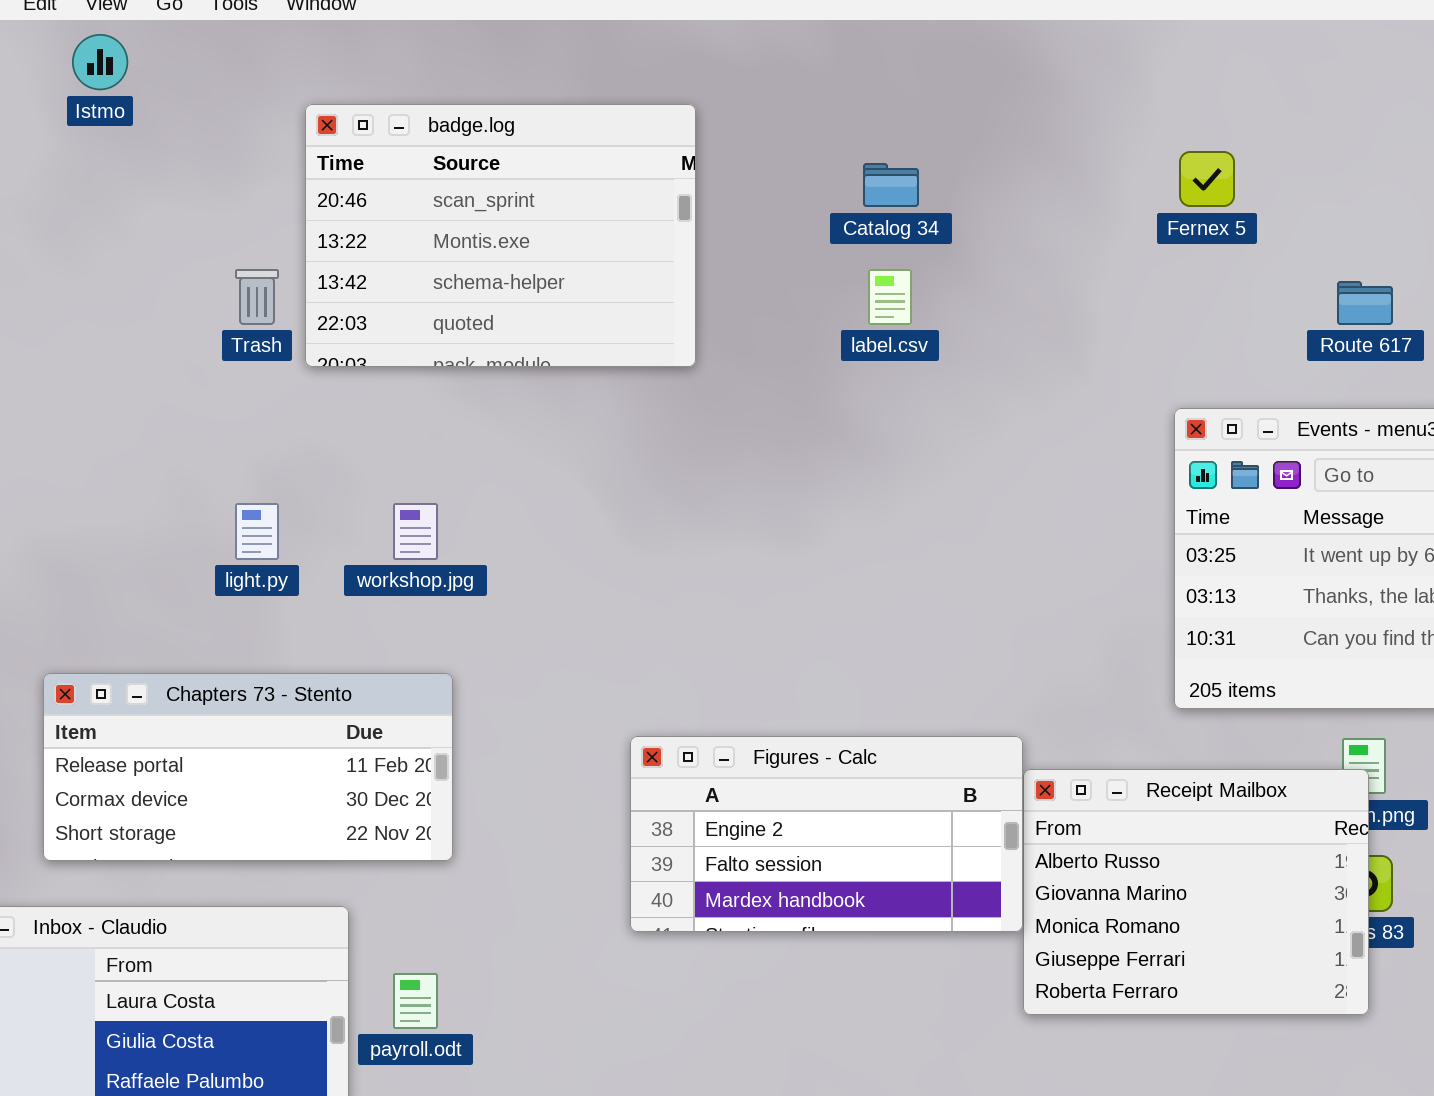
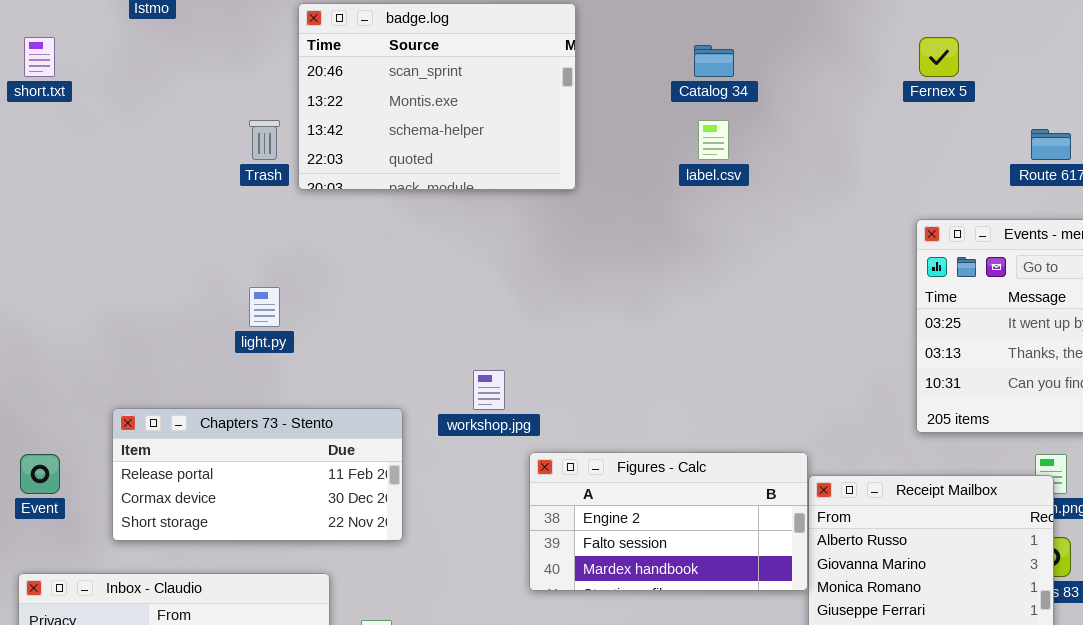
workshop.jpg: [393,503,438,560] -> [473,370,505,410], moved

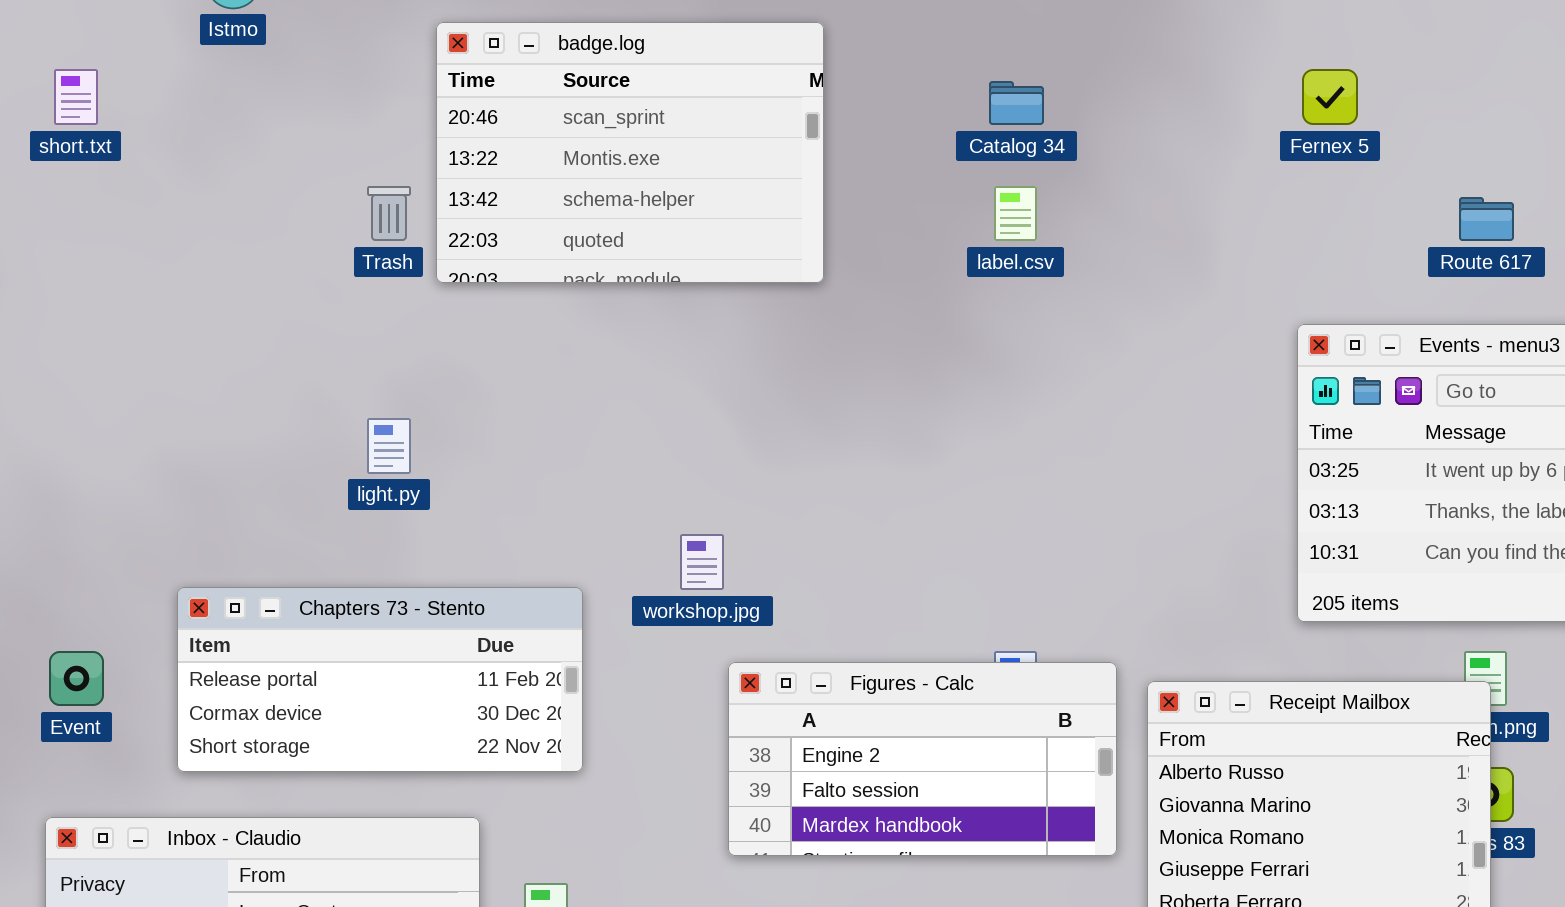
Figures - Calc: [529,452,808,591] -> [728,662,1117,856], moved

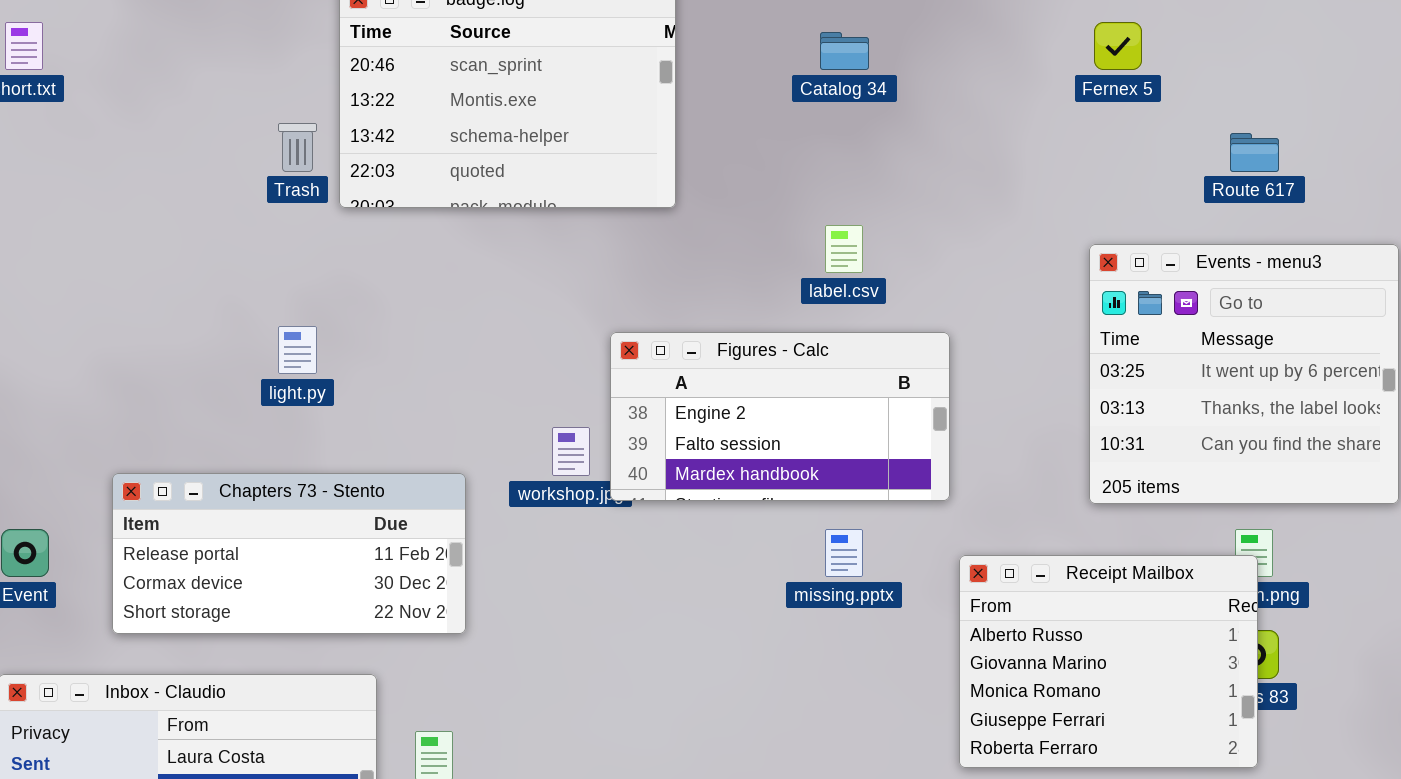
label.csv: [994,186,1037,241] -> [825,225,863,273], moved
Figures - Calc: [728,662,1117,856] -> [610,332,950,501], moved

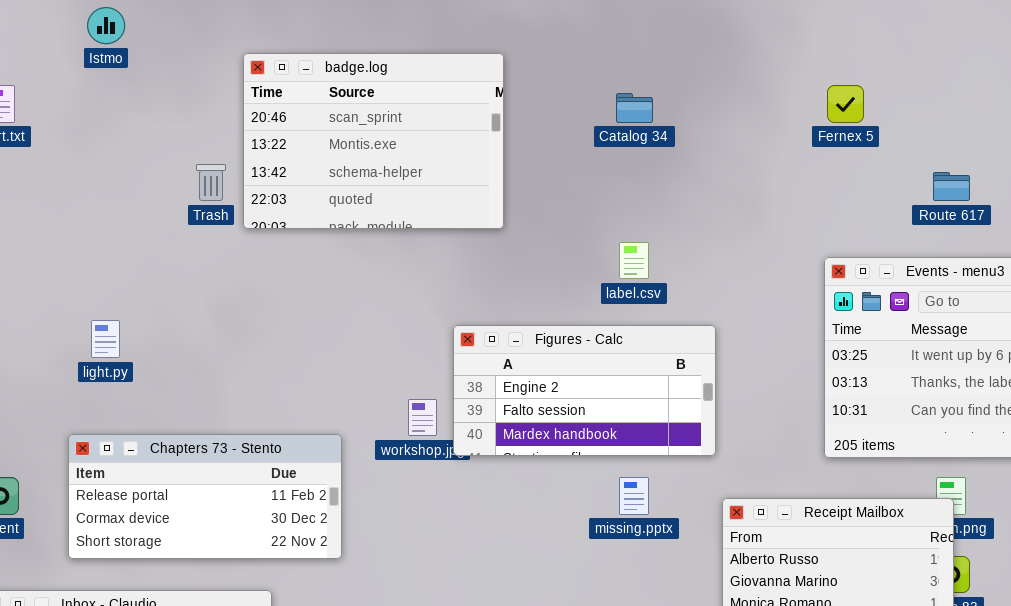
light.py: [278,326,317,374] -> [91,320,120,358], moved

